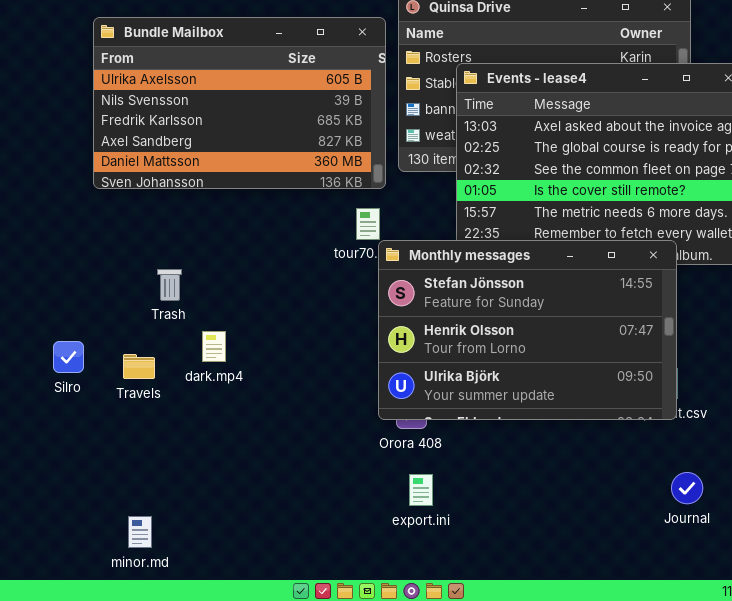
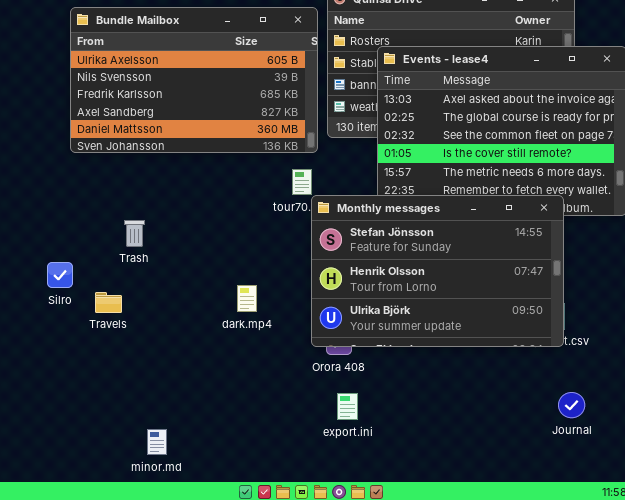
dark.mp4: [202,331,226,362] -> [237,285,257,312], moved
Silro: [53,341,84,373] -> [47,262,73,288], moved
minor.md: [128,516,152,548] -> [147,429,167,455], moved

